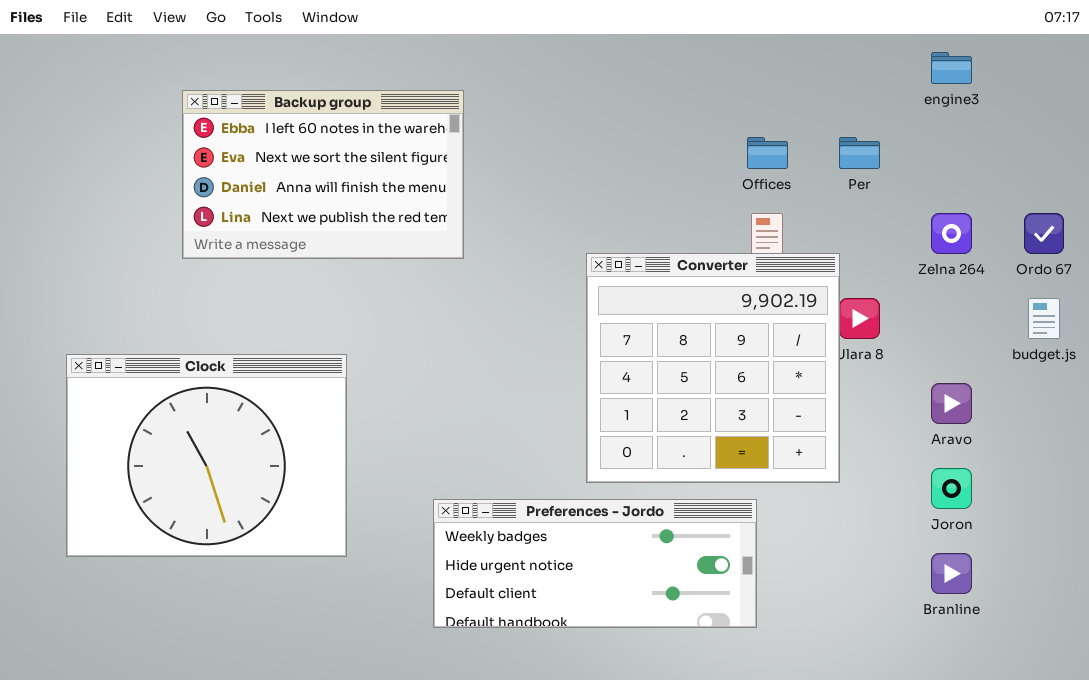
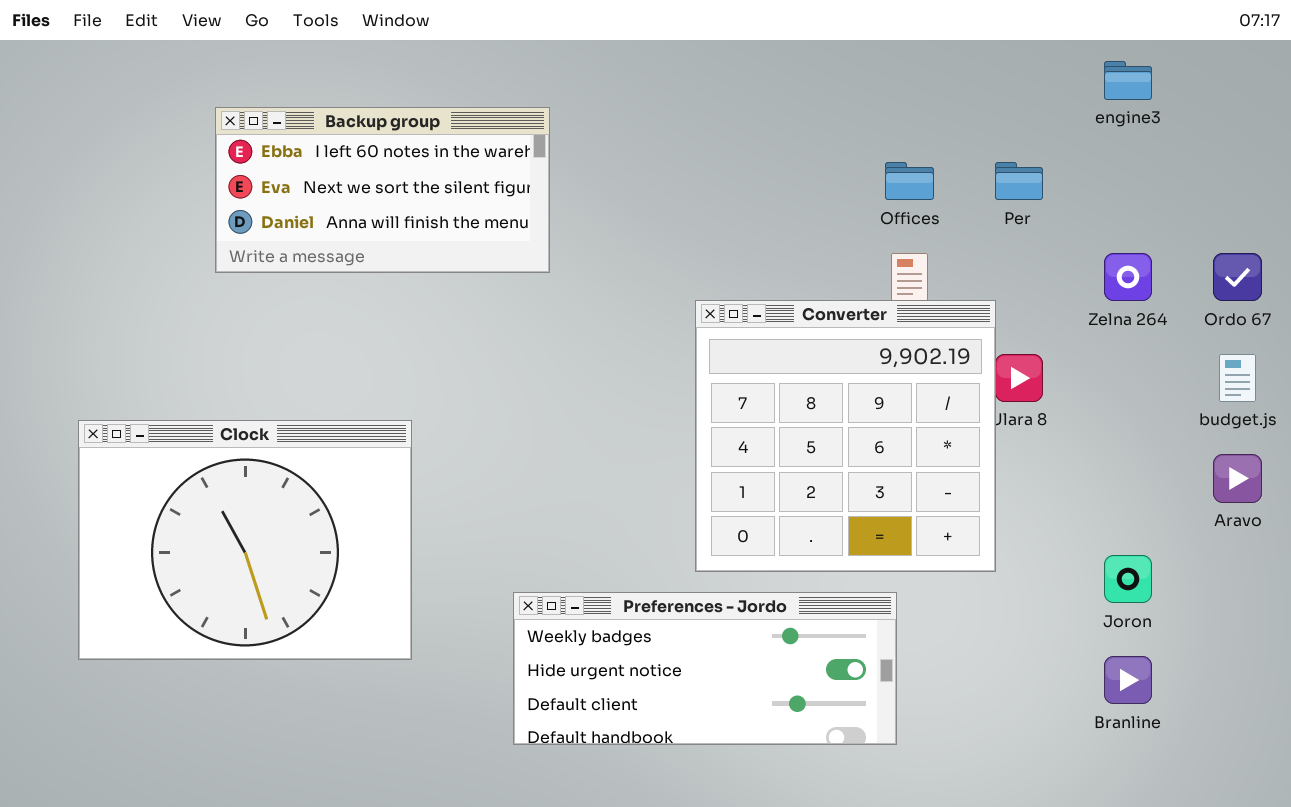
Backup group: [182,90,464,259] -> [215,107,550,273], resized
Aravo: [931,383,972,424] -> [1213,454,1262,503], moved

